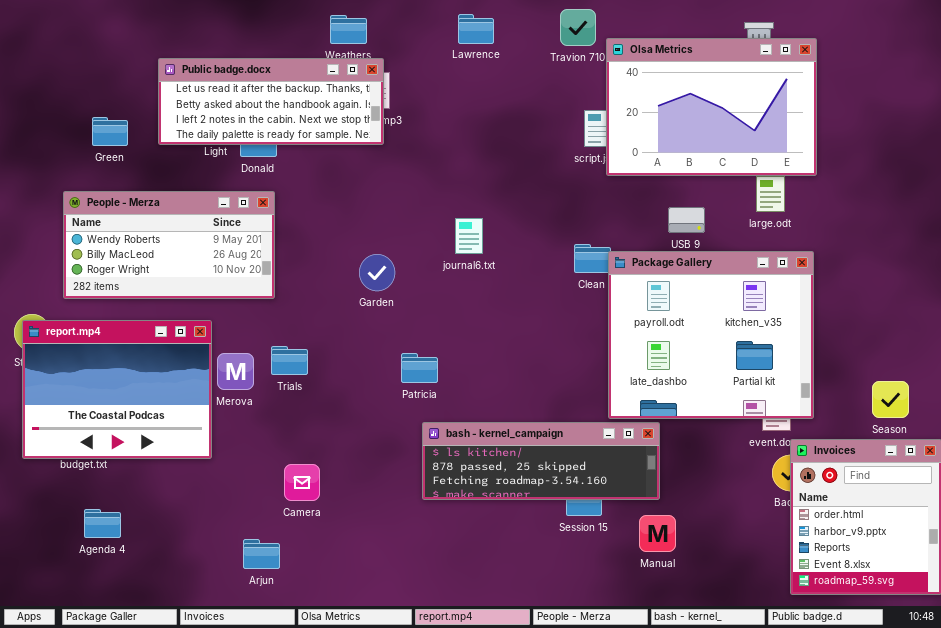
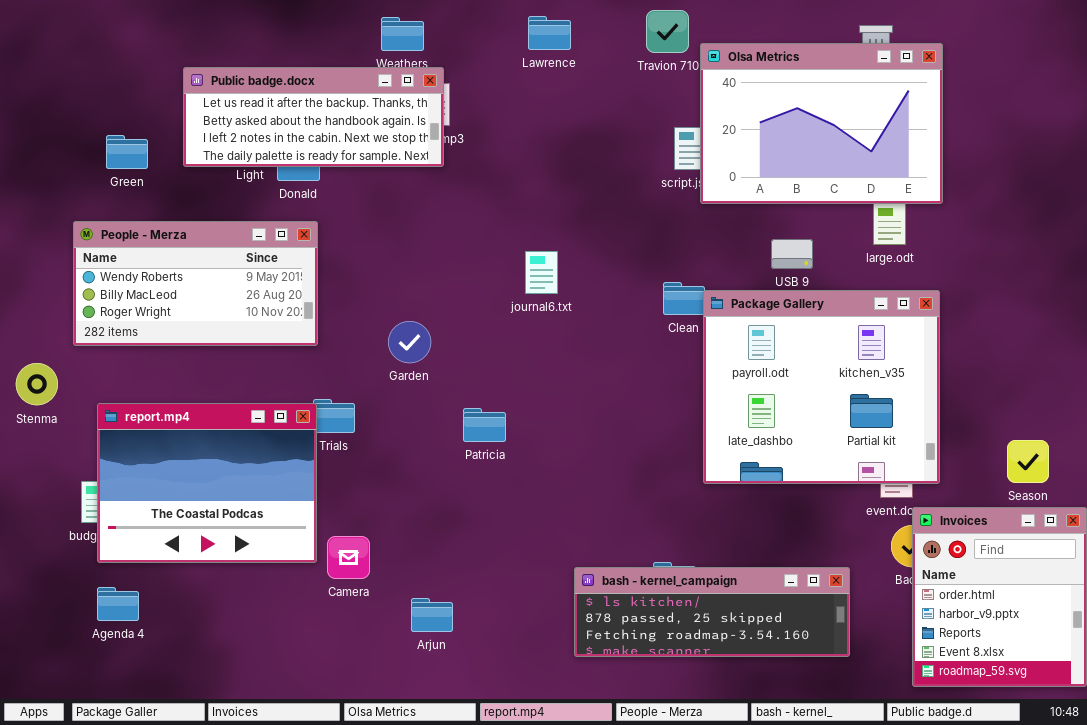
Garden: [359,254,395,291] -> [388,321,431,363], moved
report.mp4: [22,320,212,459] -> [97,403,317,563], moved
bash - kernel_campaign: [422,422,660,500] -> [574,567,850,657], moved
Arjun: [243,539,280,569] -> [411,598,453,632], moved

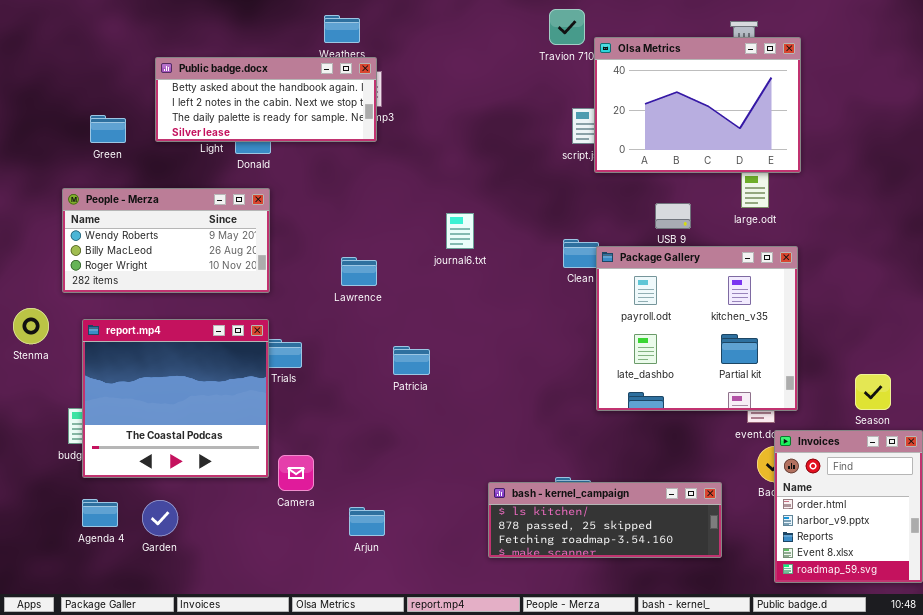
Lawrence: [528,16,571,50] -> [341,257,377,286], moved
Public badge.docx: [183,67,444,167] -> [155,57,377,142], scrolled down 1 row
Garden: [388,321,431,363] -> [142,500,178,536], moved
report.mp4: [97,403,317,563] -> [82,319,269,478], resized

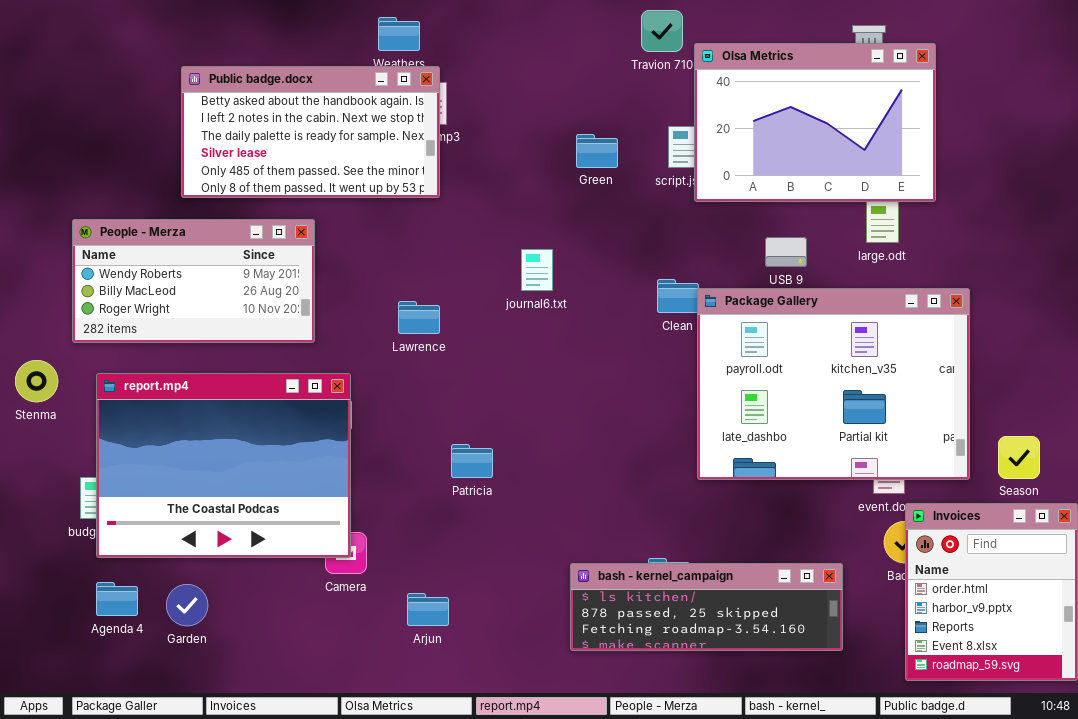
Public badge.docx: [155,57,377,142] -> [181,66,440,198], resized
Green: [90,115,126,143] -> [576,134,618,168], moved
Package Gallery: [596,246,798,411] -> [697,288,970,480], resized
report.mp4: [82,319,269,478] -> [96,373,351,558], resized
Patricia: [393,346,430,375] -> [451,444,493,478], moved

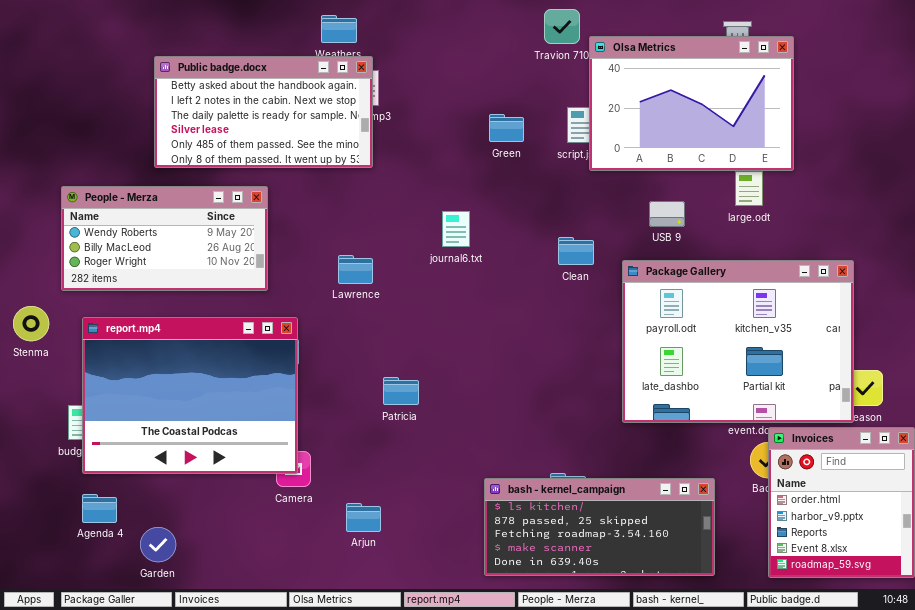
Package Gallery: [697,288,970,480] -> [622,260,854,423], moved
bash - kernel_campaign: [570,563,843,651] -> [484,478,715,576], resized
Garden: [166,584,208,626] -> [140,527,176,562], moved

